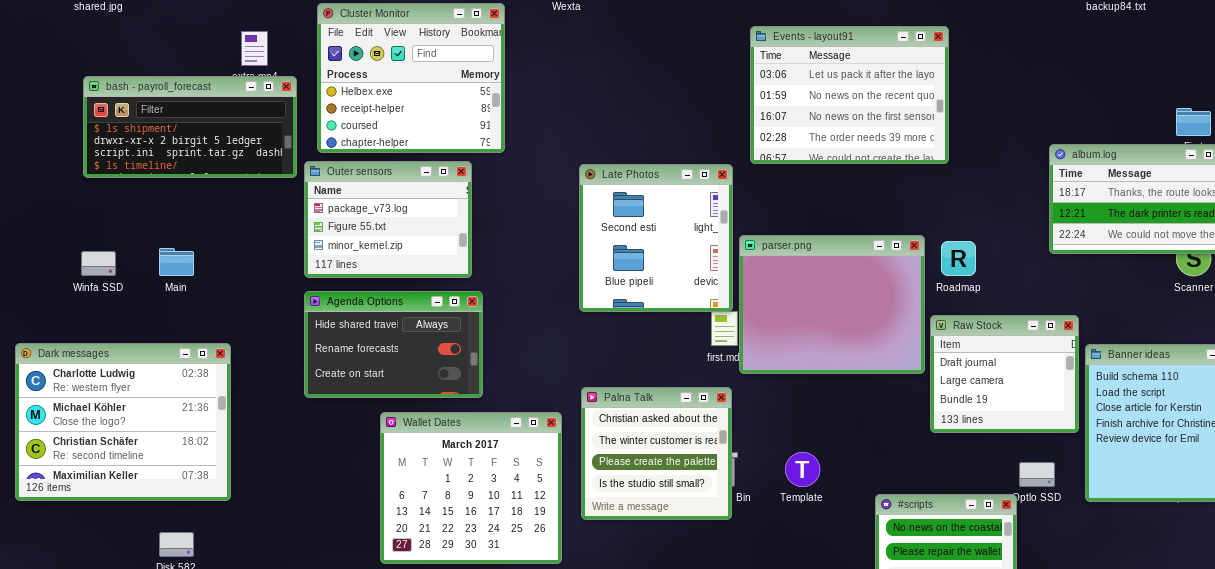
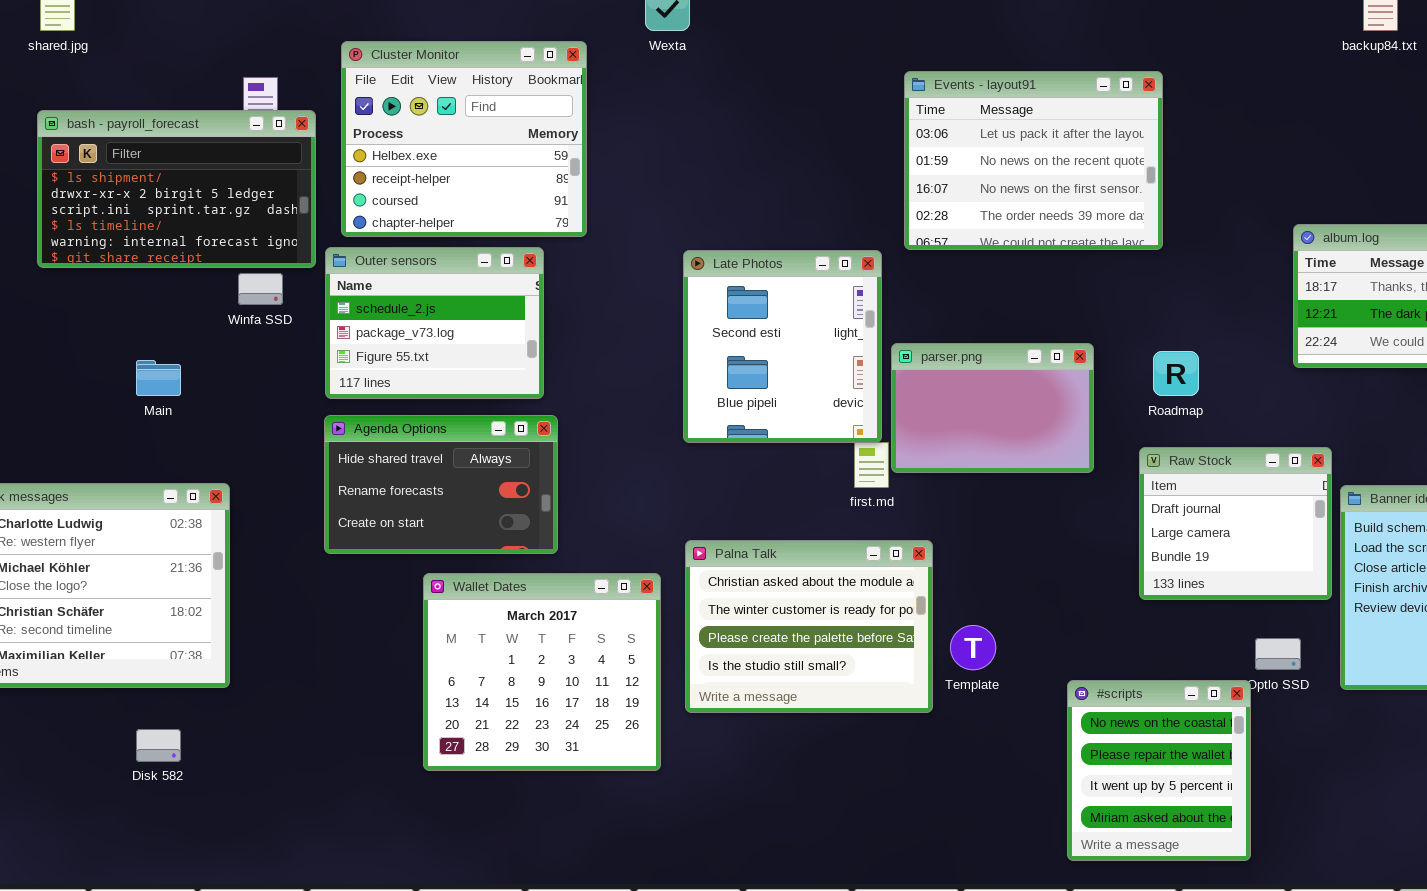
bash - payroll_forecast: [83,76,297,178] -> [37,110,316,268], resized
Outer sensors: [304,161,472,278] -> [325,247,544,399], scrolled up 1 row
parser.png: [739,235,925,374] -> [891,343,1094,473], resized
Winfa SSD: [81,251,116,276] -> [238,273,283,305], moved
Palna Talk: [581,387,732,520] -> [685,540,933,713], resized

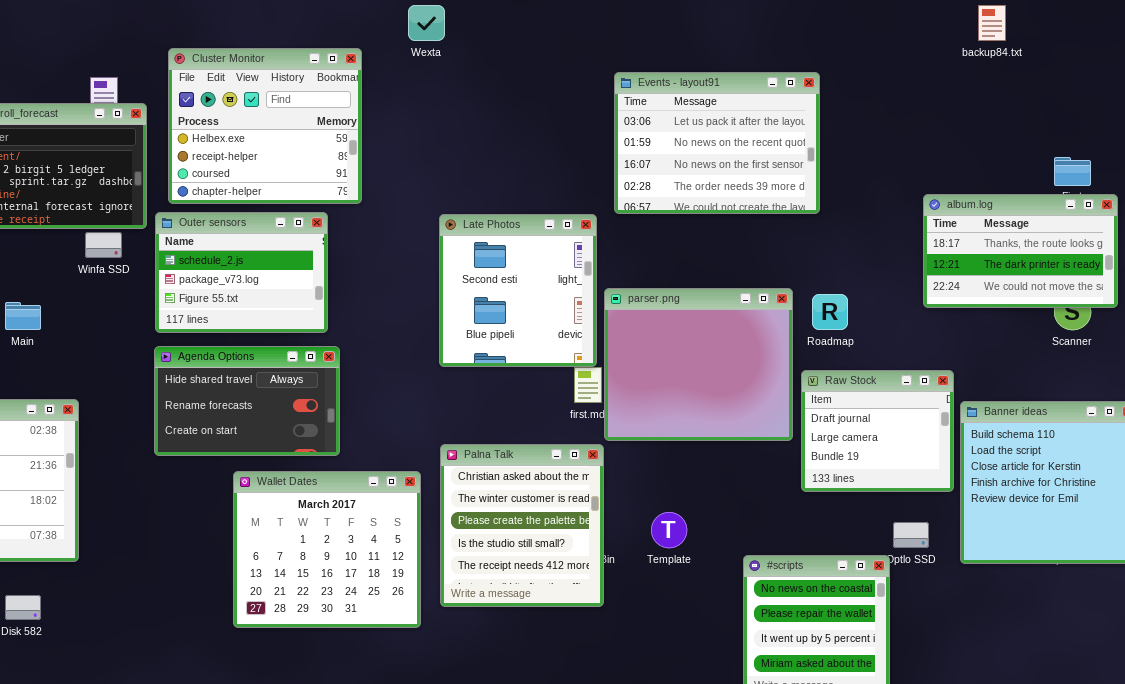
parser.png: [891,343,1094,473] -> [604,288,793,441], resized
Palna Talk: [685,540,933,713] -> [440,444,604,607], resized

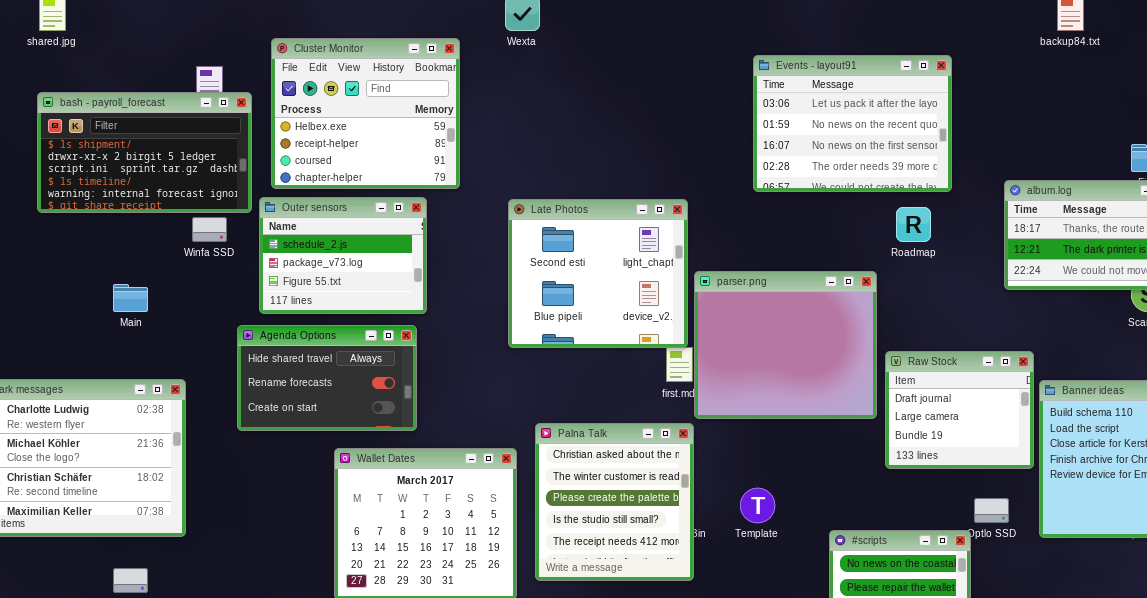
Events - layout91: [614,72,820,214] -> [753,55,952,192], moved
Late Photos: [439,214,597,367] -> [508,199,688,348], resized
Roadmap: [812,294,848,330] -> [896,207,931,242], moved
Agenda Options: [154,346,340,456] -> [237,325,417,431], moved

